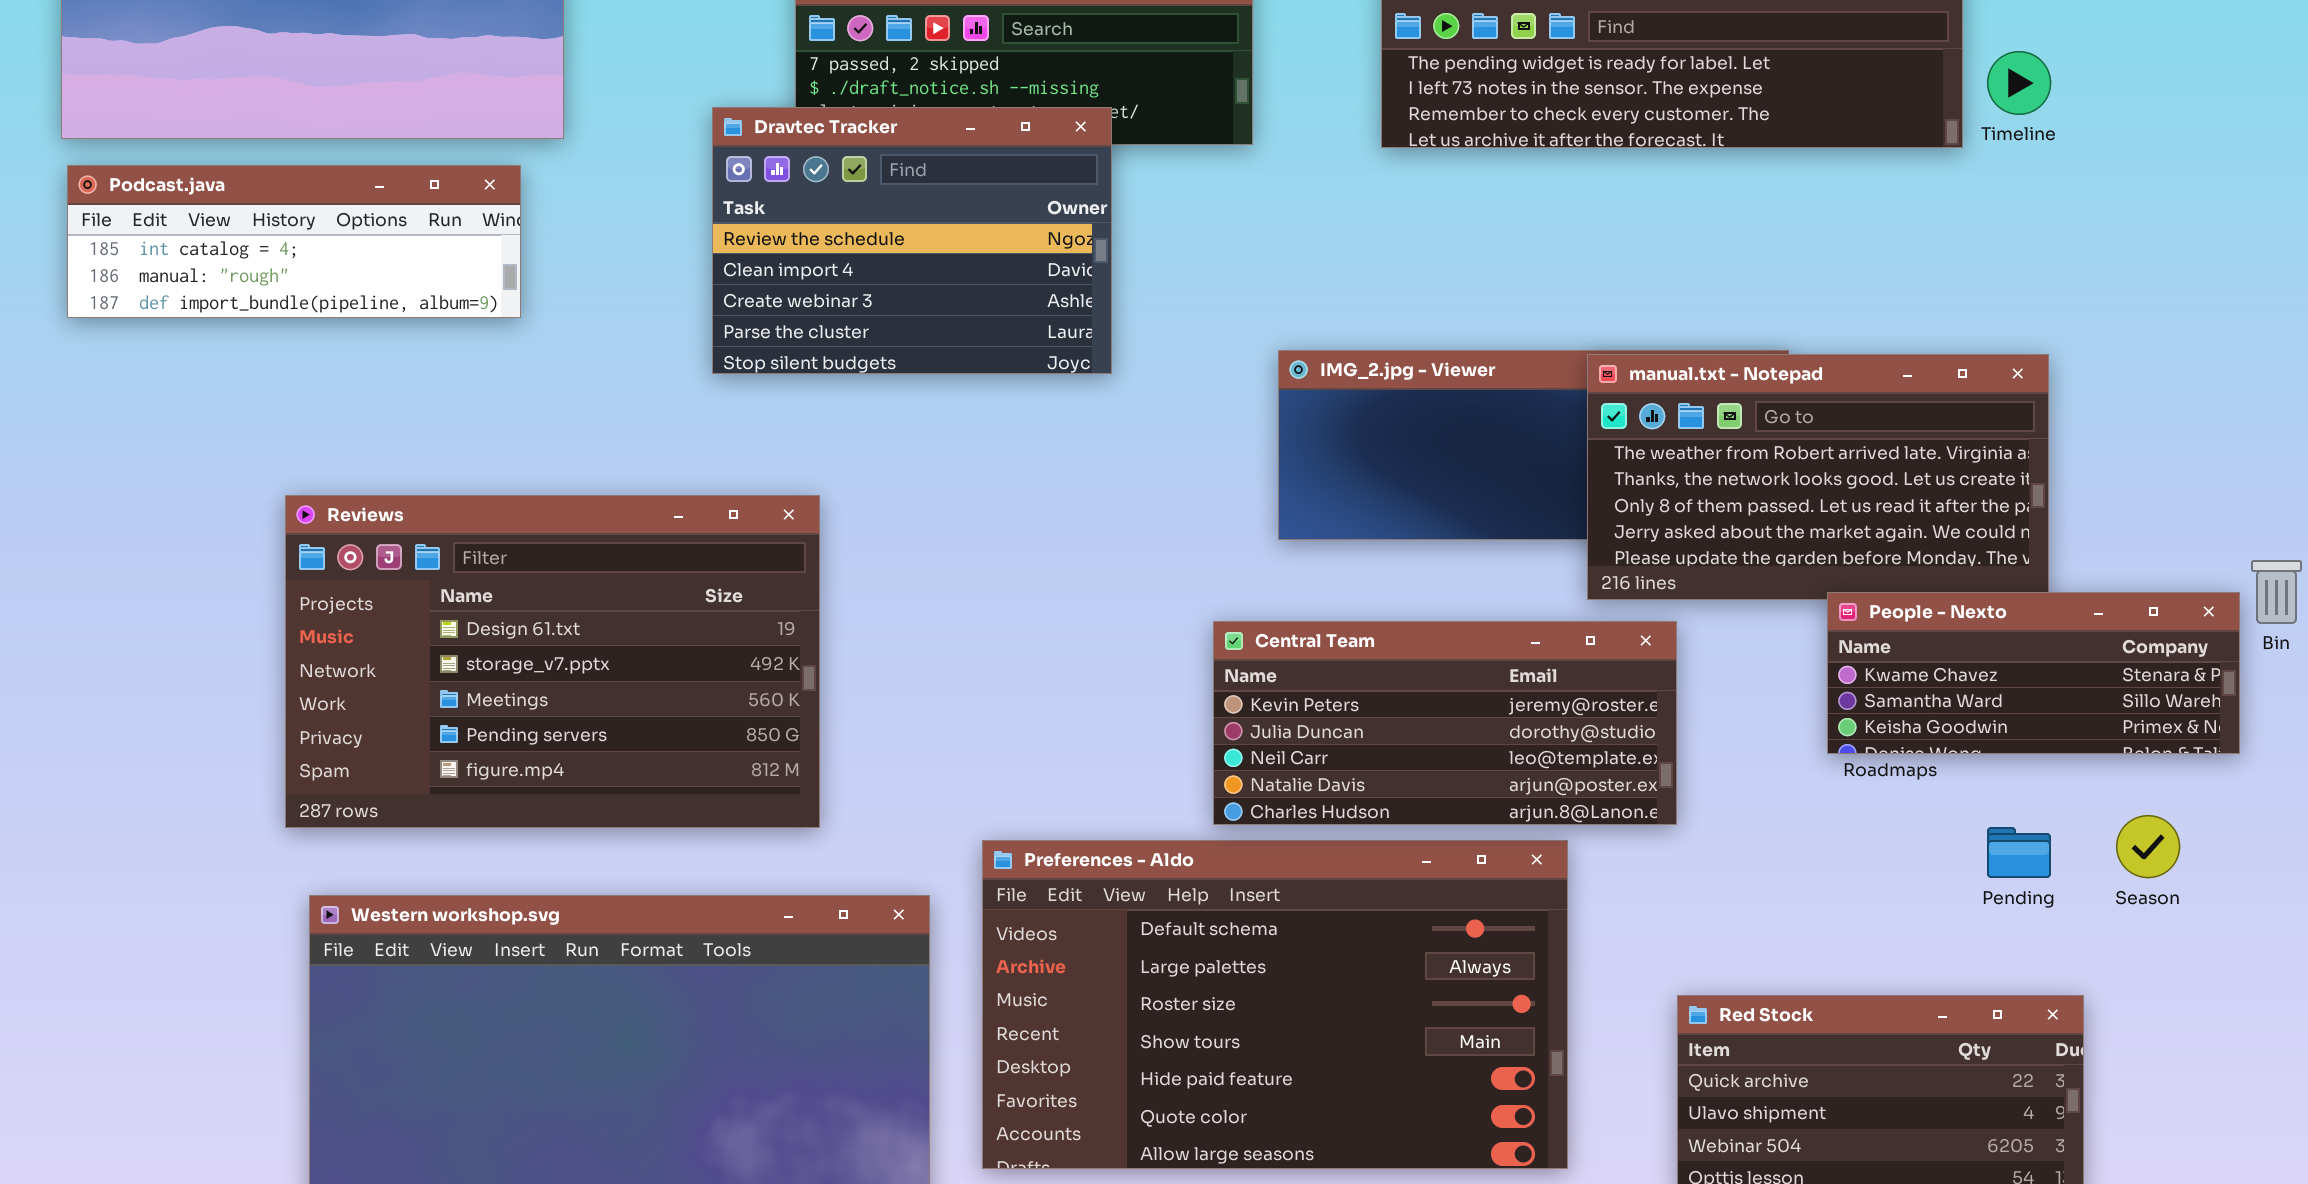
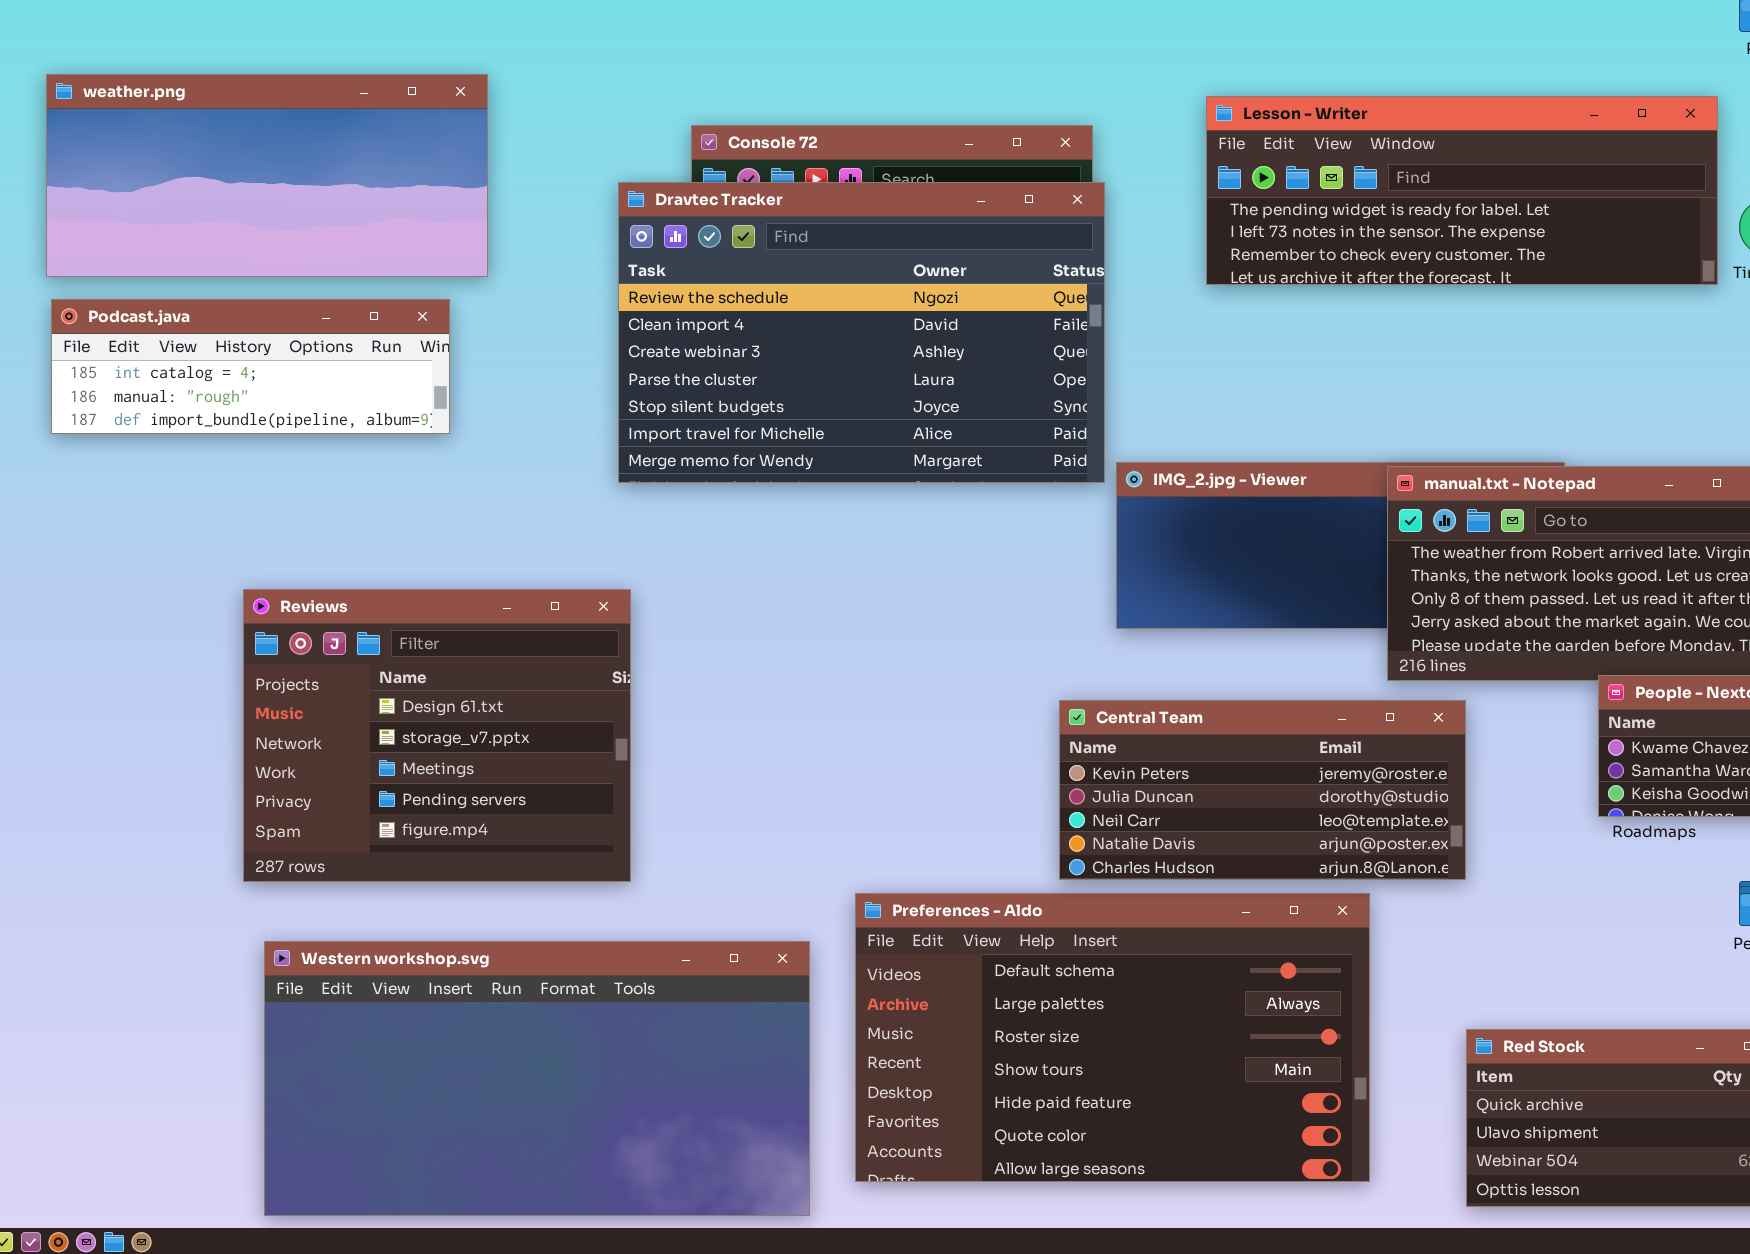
Dravtec Tracker: [712,107,1112,374] -> [618,182,1105,483], resized
Reviews: [285,495,820,828] -> [243,589,631,882], resized

